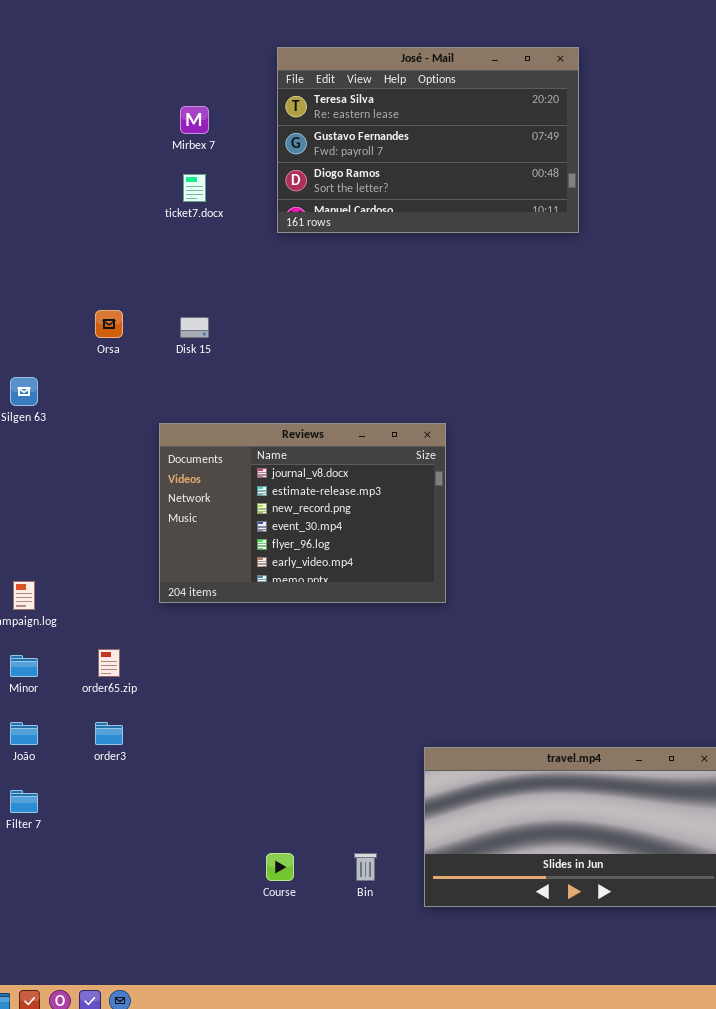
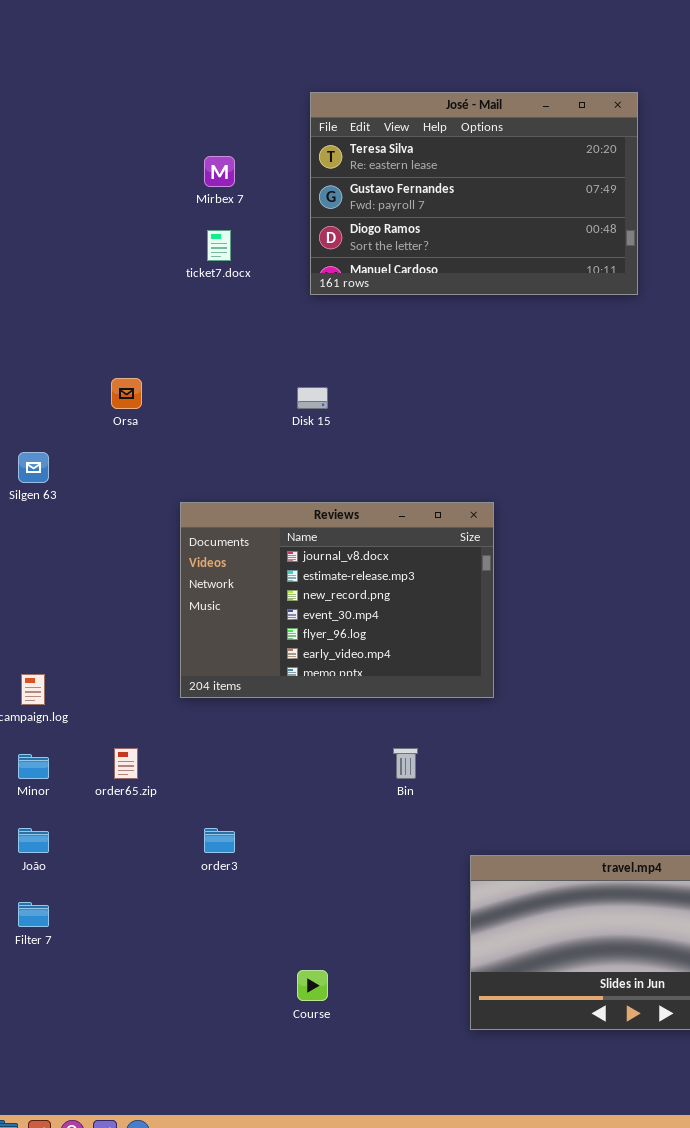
Disk 15: [180,317,209,338] -> [297,387,328,409], moved
order3: [95,722,123,745] -> [204,828,235,853], moved
Bin: [354,853,377,881] -> [393,748,418,779], moved

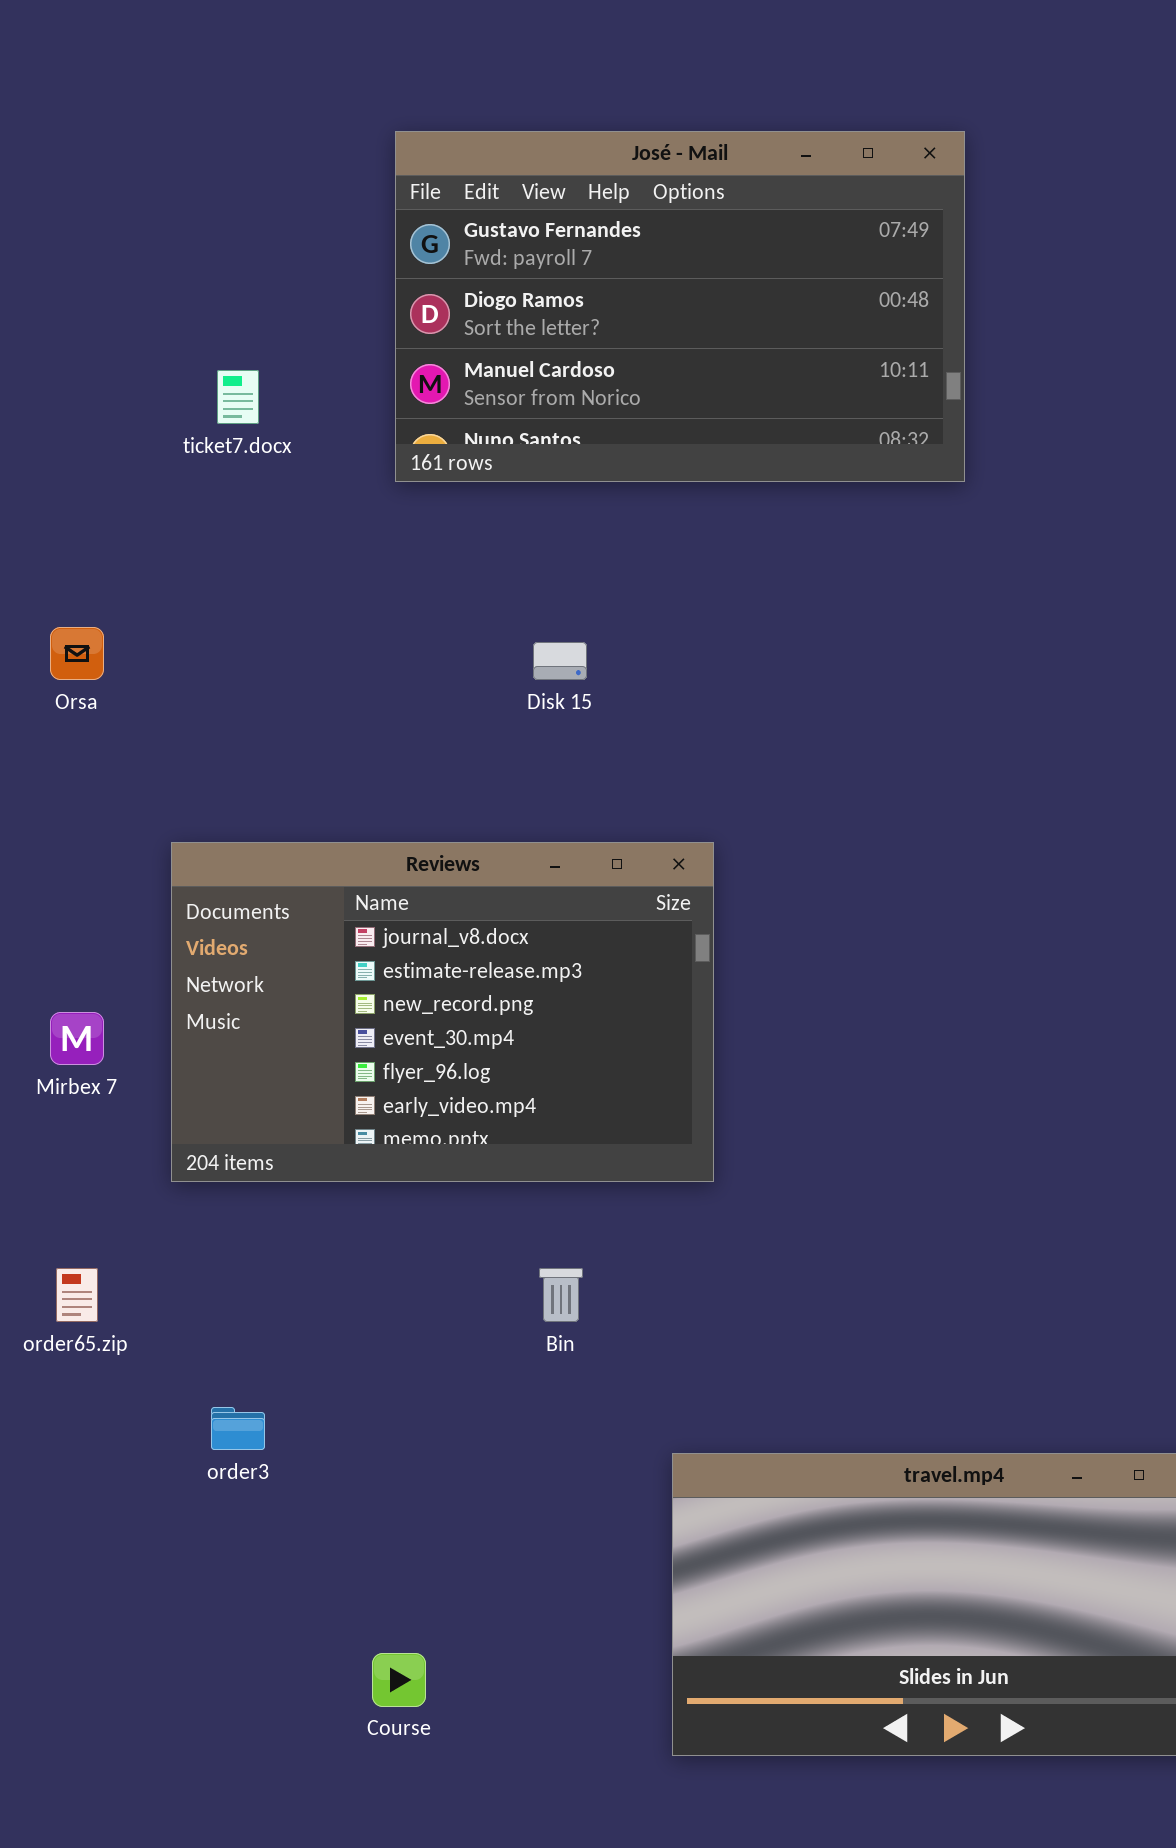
José - Mail: [310,92,638,295] -> [395,131,965,482], scrolled down 1 row
Mirbex 7: [204,156,235,187] -> [50,1012,104,1065], moved
Disk 15: [297,387,328,409] -> [533,642,587,680], moved

